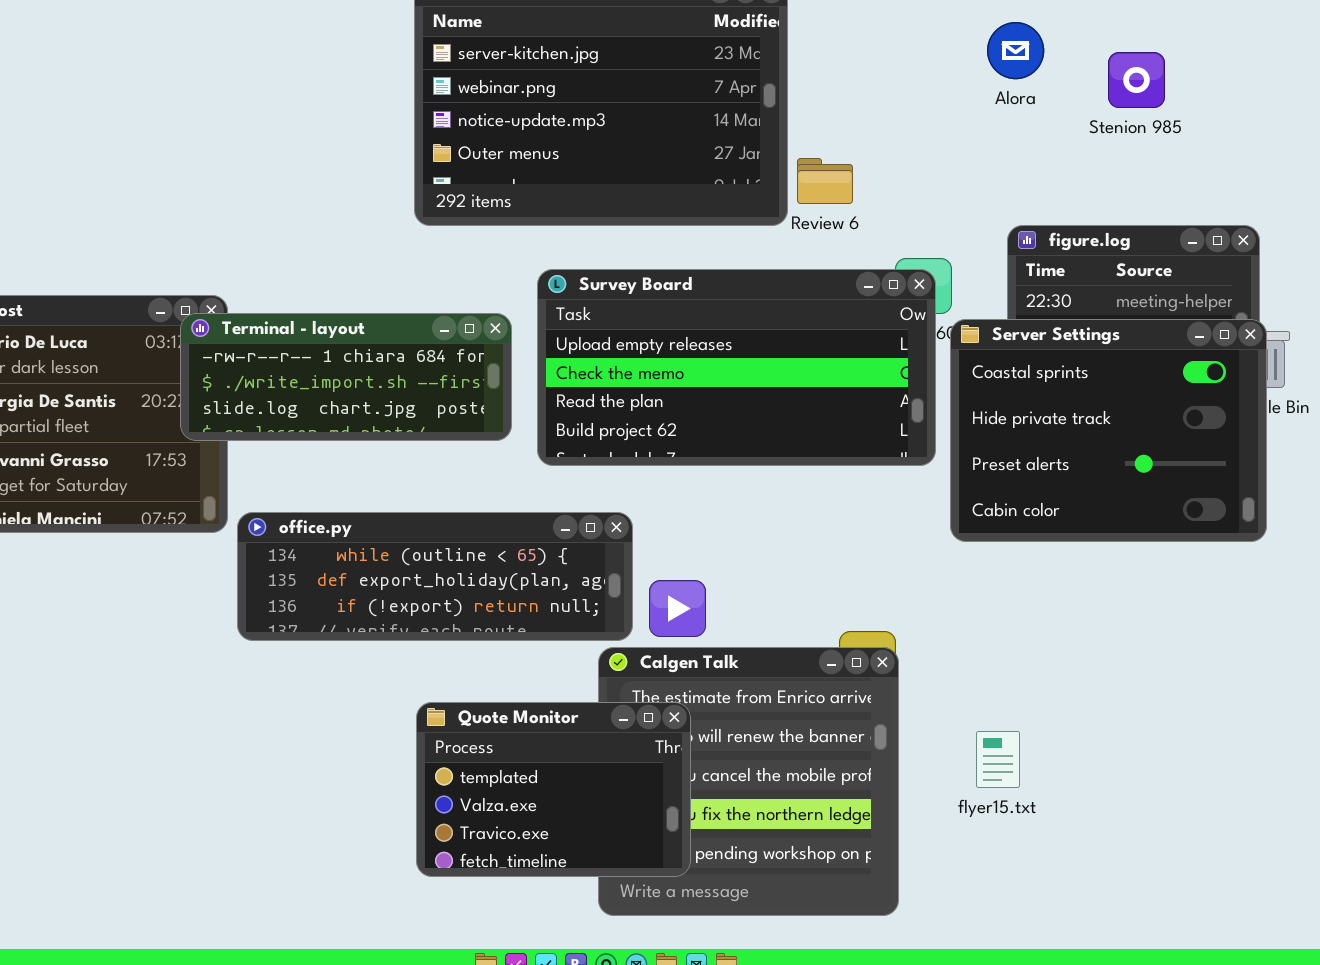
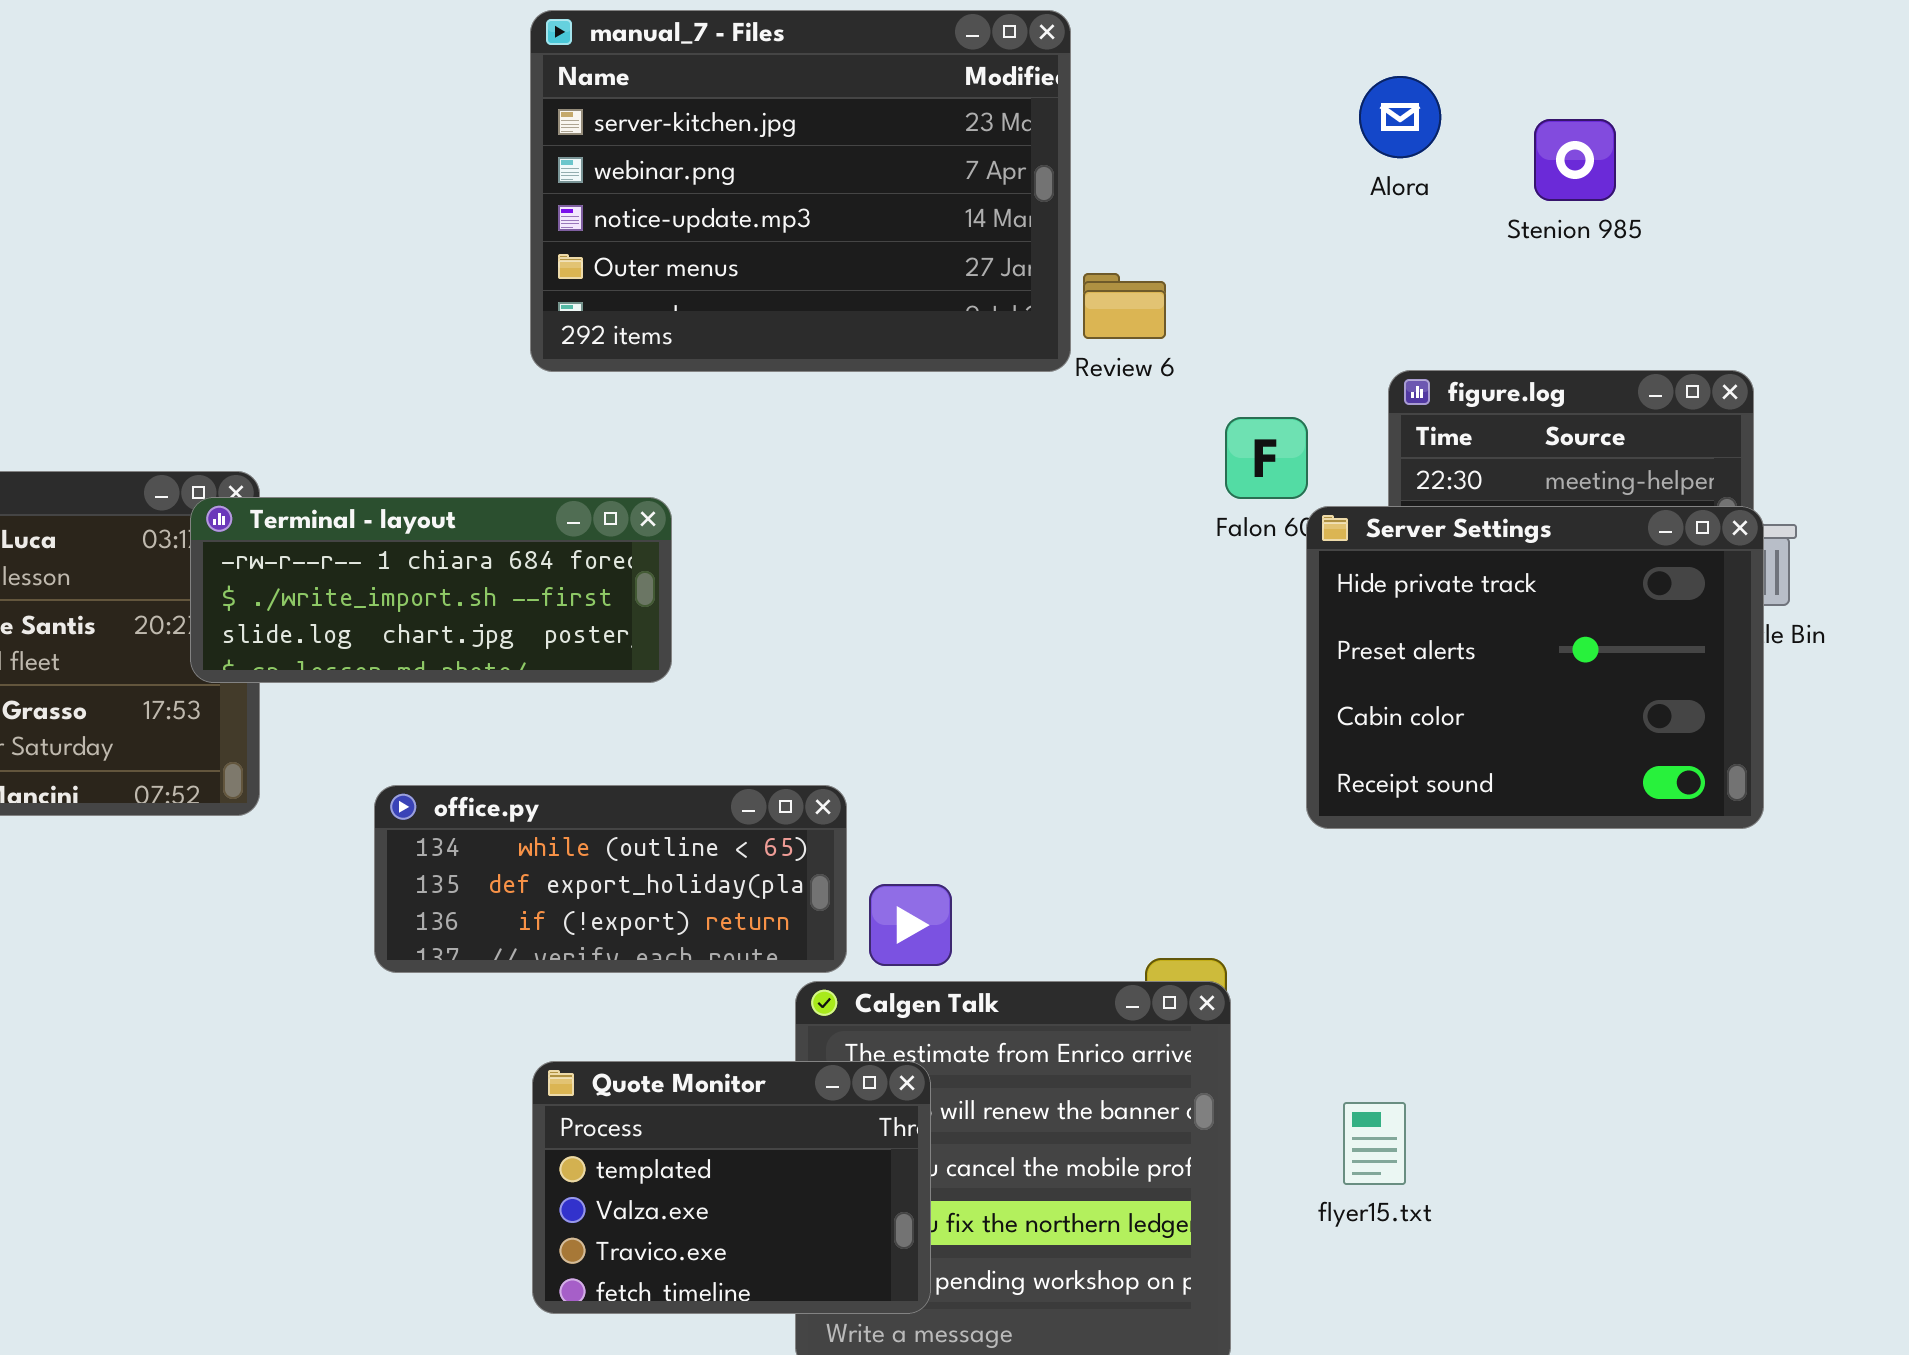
Survey Board: [537,269,936,466] -> none, closed
Server Settings: [950,319,1267,542] -> [1306,506,1764,829], scrolled down 1 row
office.py: [237,512,633,641] -> [374,785,847,973], resized

